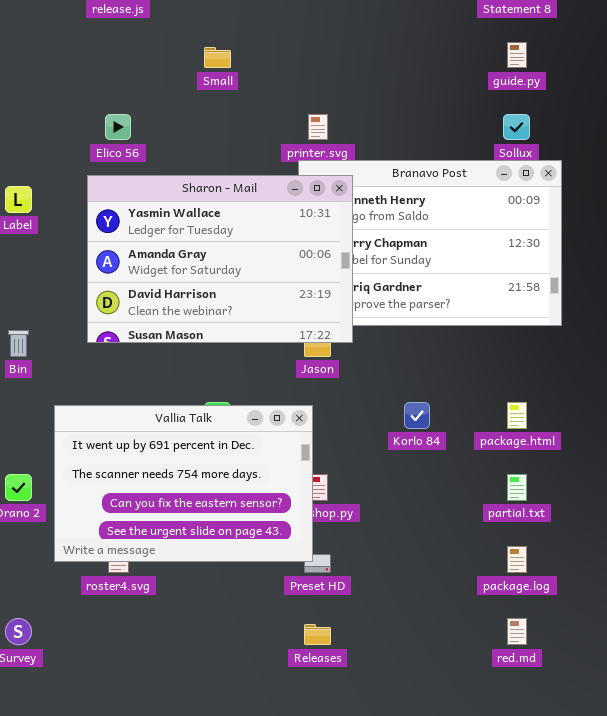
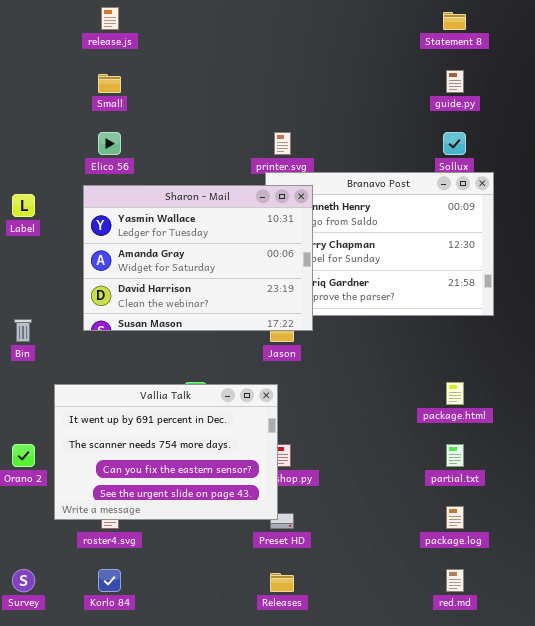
Small: [204,47,231,68] -> [98,74,121,93], moved
Korlo 84: [404,402,430,429] -> [98,569,121,592], moved

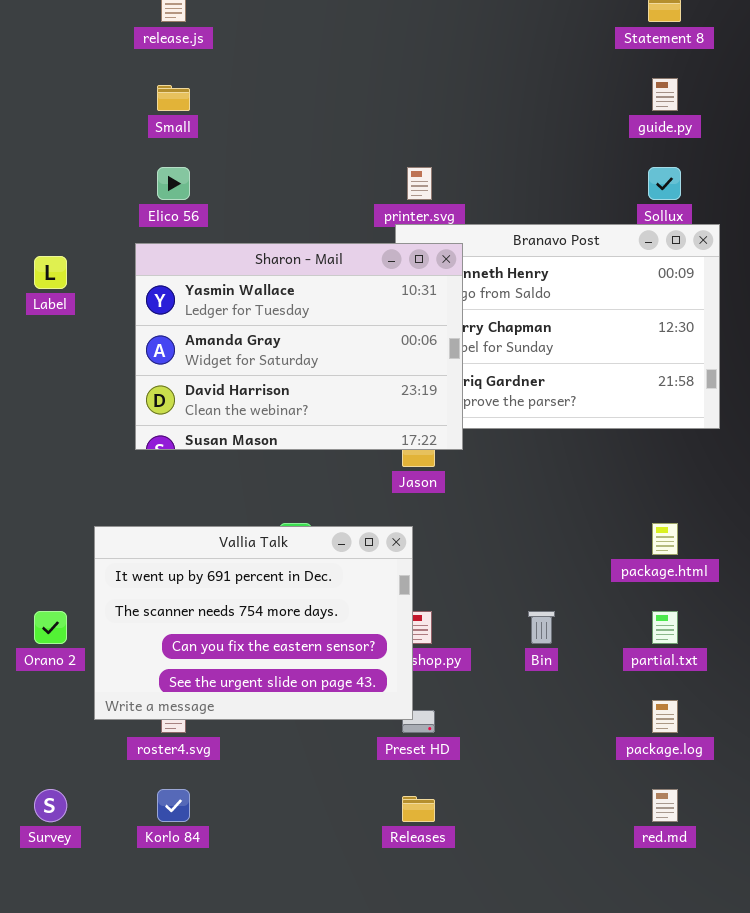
Bin: [14,319,32,342] -> [528,611,555,644], moved

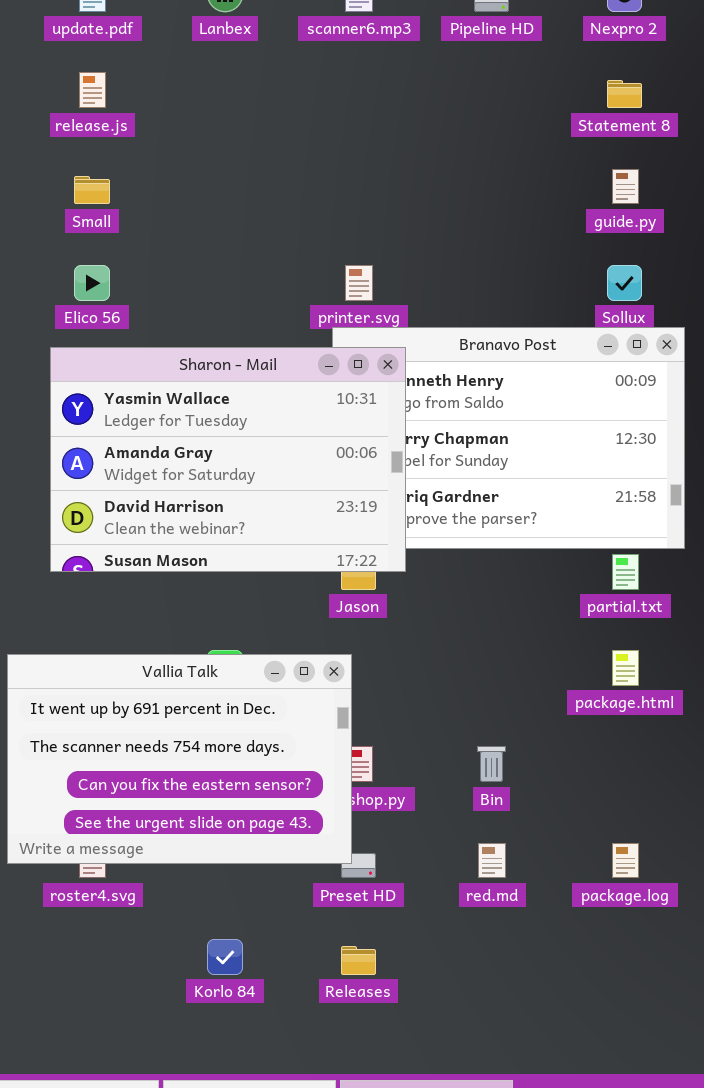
partial.txt: [652,611,678,644] -> [612,554,639,590], moved
Korlo 84: [157,789,190,822] -> [207,939,243,975], moved
red.md: [652,789,678,822] -> [478,843,506,878], moved

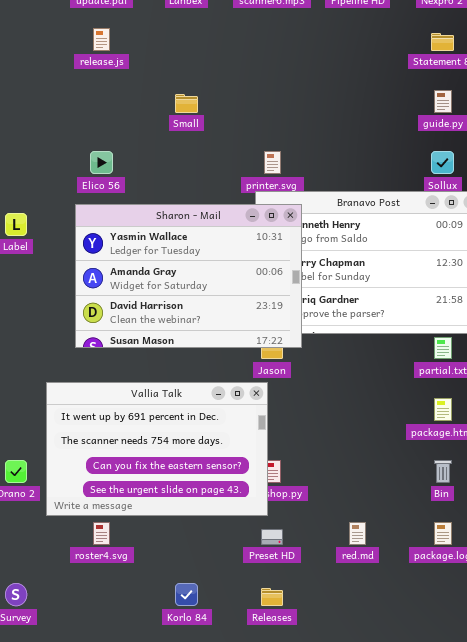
Small: [74,176,110,204] -> [175,94,198,113], moved
Vallia Talk: [7,654,352,864] -> [46,382,268,516], moved
Bin: [477,746,506,782] -> [434,460,452,483], moved

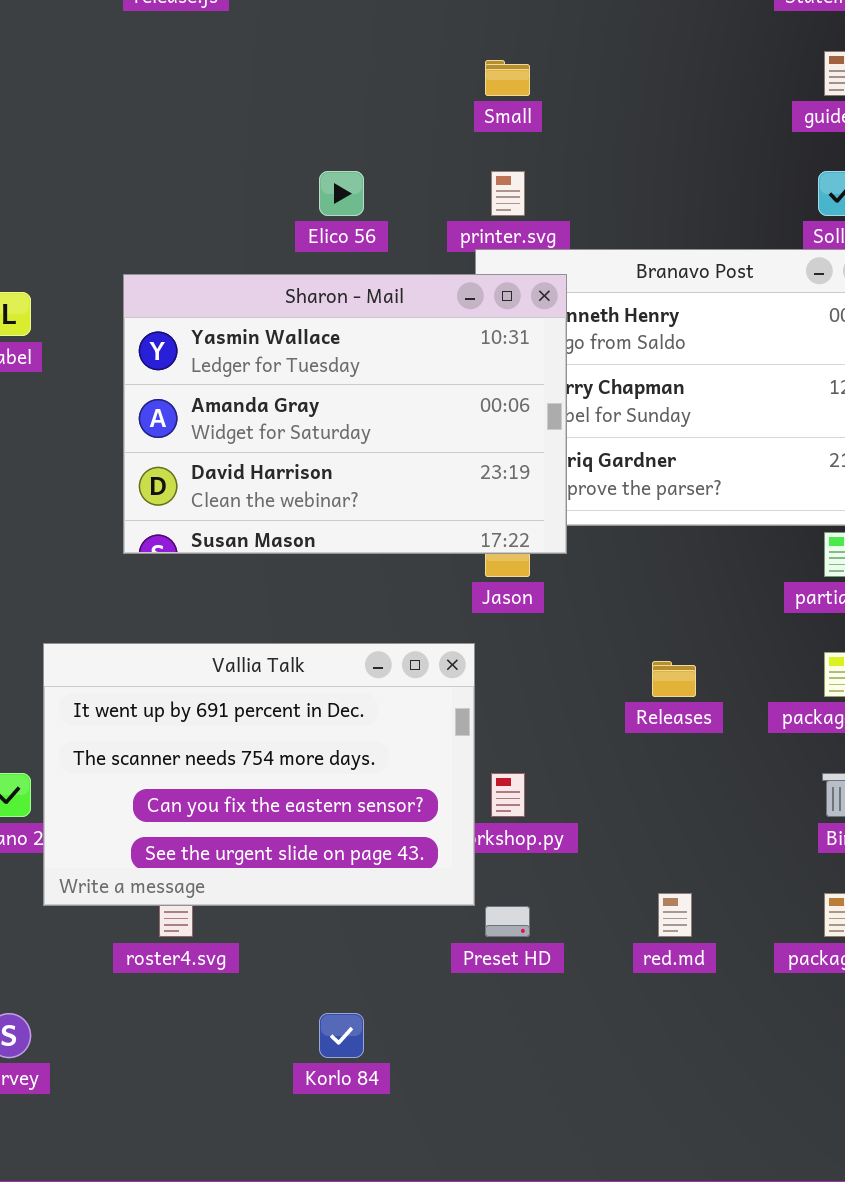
Small: [175,94,198,113] -> [485,60,530,96], moved
Elico 56: [90,151,113,174] -> [319,171,364,216], moved
Vallia Talk: [46,382,268,516] -> [43,643,475,906], moved
Releases: [261,588,283,606] -> [652,661,696,697], moved

